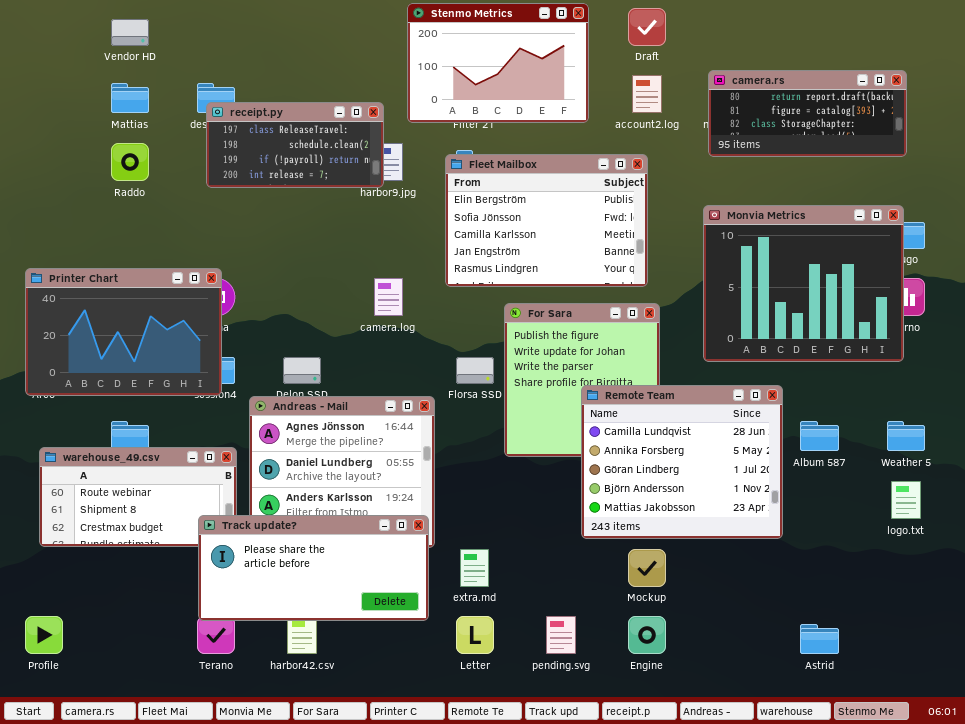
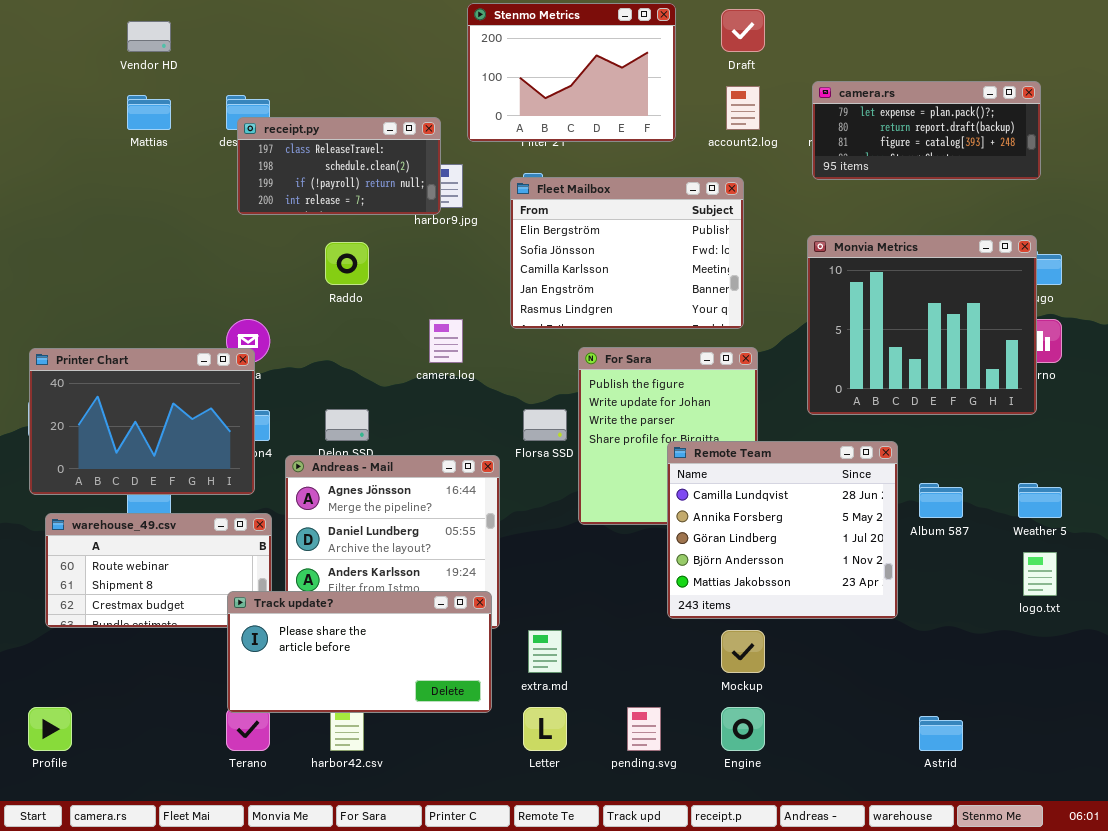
camera.rs: [708,70,907,157] -> [812,81,1041,180], scrolled up 1 row
Raddo: [111,143,149,181] -> [325,242,369,285], moved
Printer Chart: [25,268,222,396] -> [29,348,255,495], moved

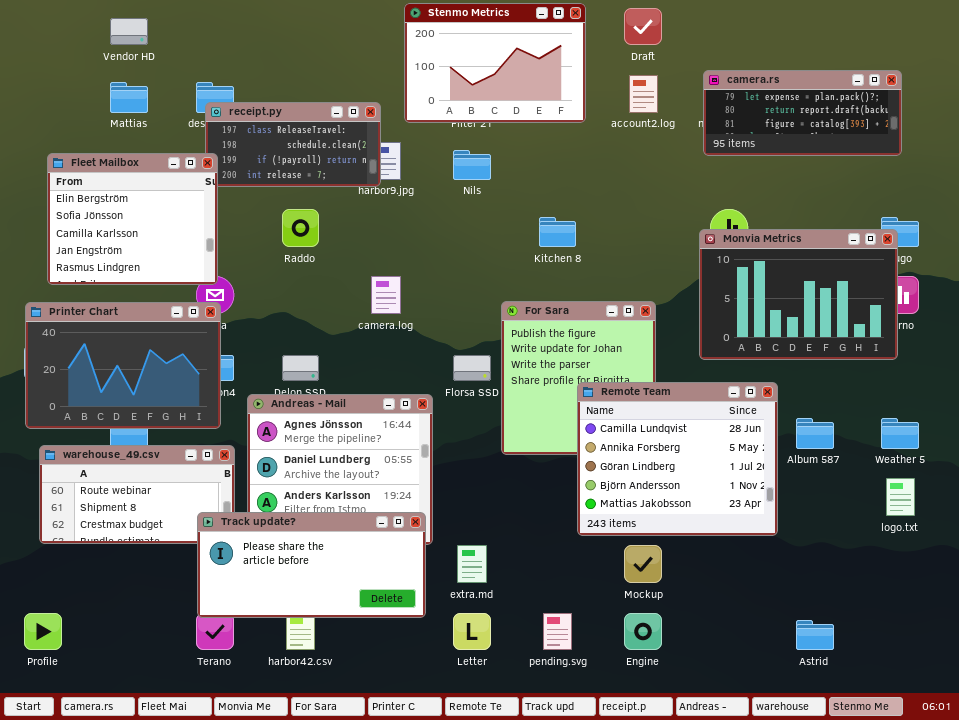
Fleet Mailbox: [510,177,744,329] -> [47,153,218,285], moved, resized
Monvia Metrics: [807,235,1037,415] -> [699,229,898,360], resized

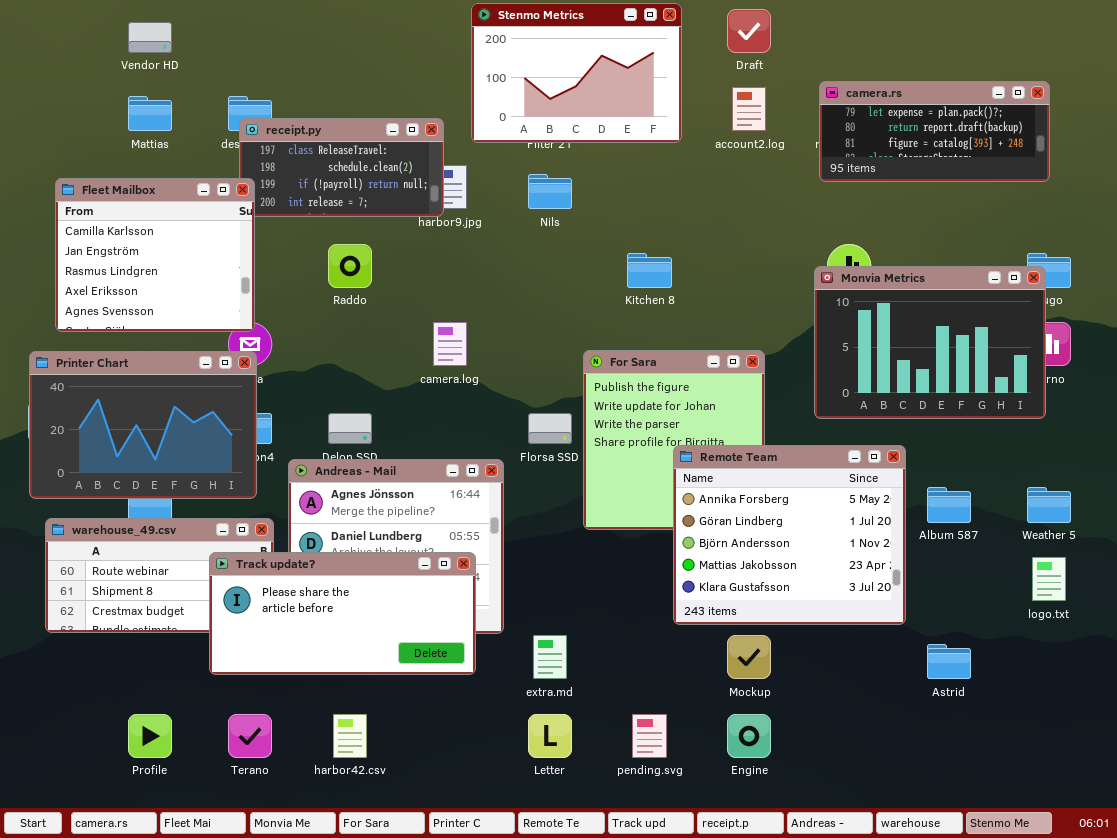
Fleet Mailbox: [47,153,218,285] -> [55,178,255,332], scrolled down 2 rows
Remote Team: [577,382,778,536] -> [673,445,906,625], scrolled down 1 row
Track update?: [197,512,426,618] -> [209,552,476,675], moved
Profile: [24,613,62,650] -> [128,714,172,758], moved
Astrid: [796,620,834,650] -> [927,644,971,679], moved

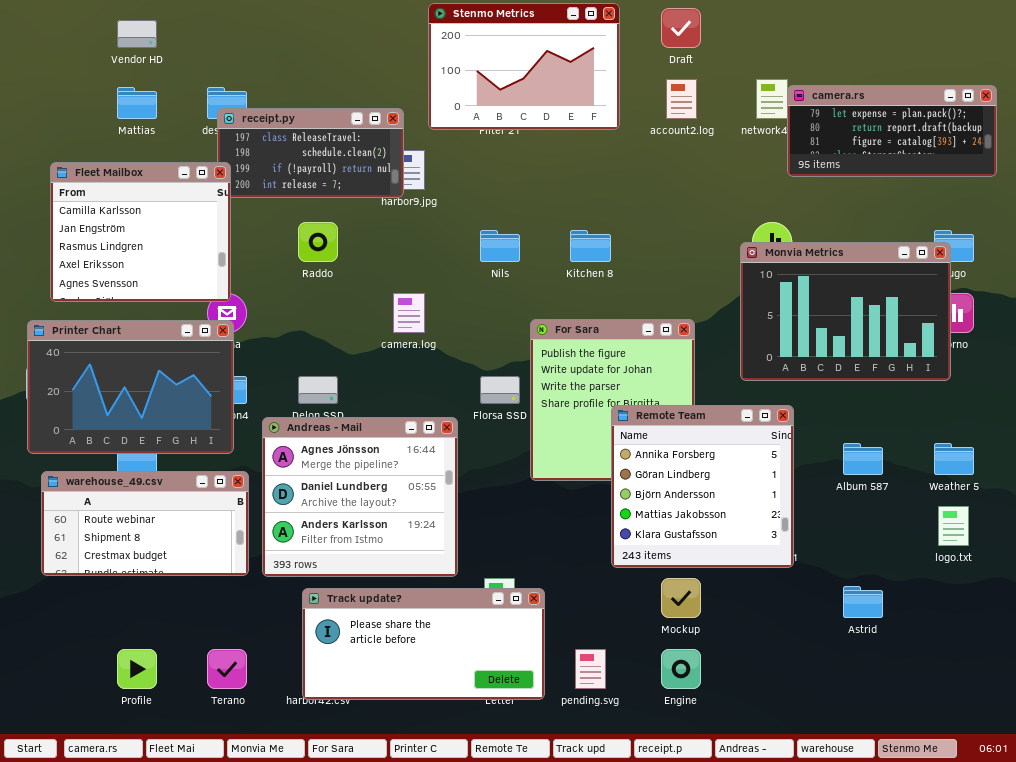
camera.rs: [819,81,1050,182] -> [787,85,997,177], moved
Nils: [528,174,572,209] -> [480,230,520,262], moved
Remote Team: [673,445,906,625] -> [611,405,794,568], resized
Track update?: [209,552,476,675] -> [302,588,545,700], moved

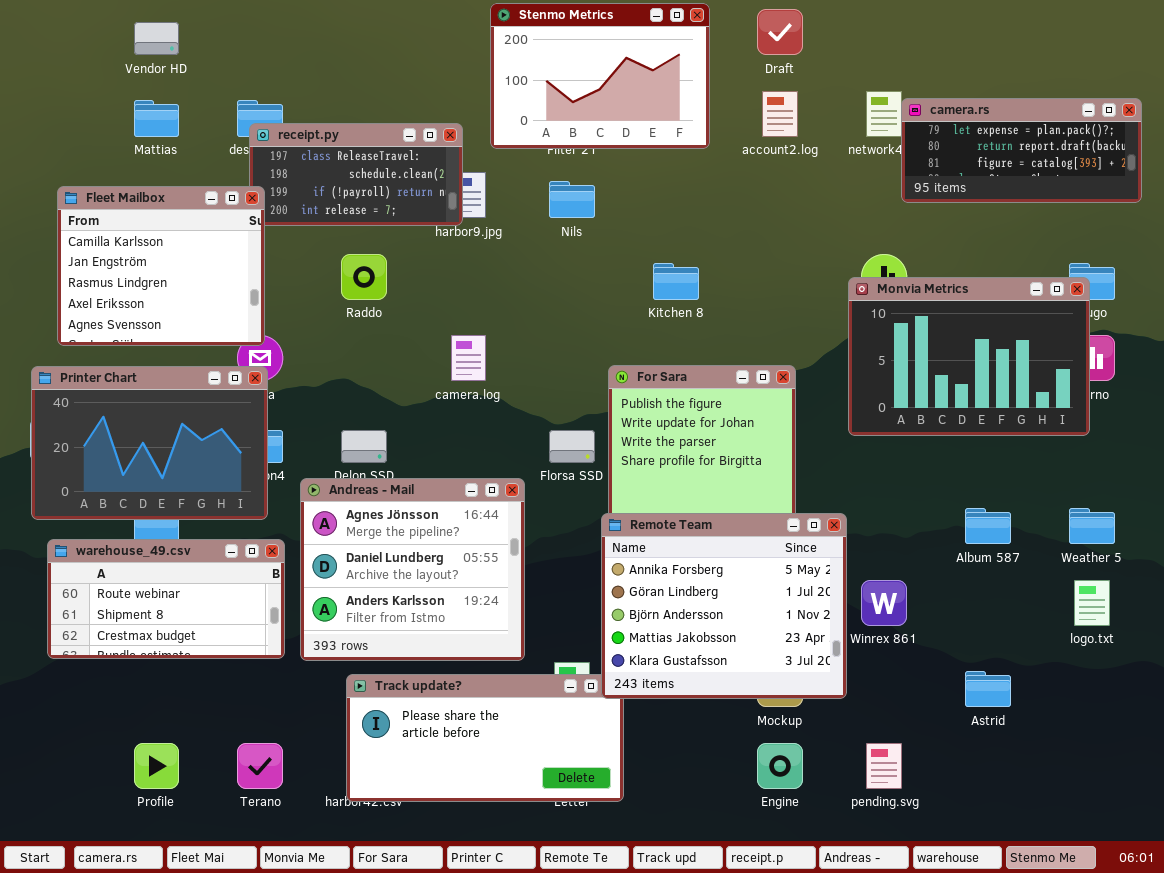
Nils: [480,230,520,262] -> [549,181,595,218], moved
Remote Team: [611,405,794,568] -> [601,513,847,699], moved, resized
pending.svg: [575,649,606,689] -> [866,743,902,789], moved

